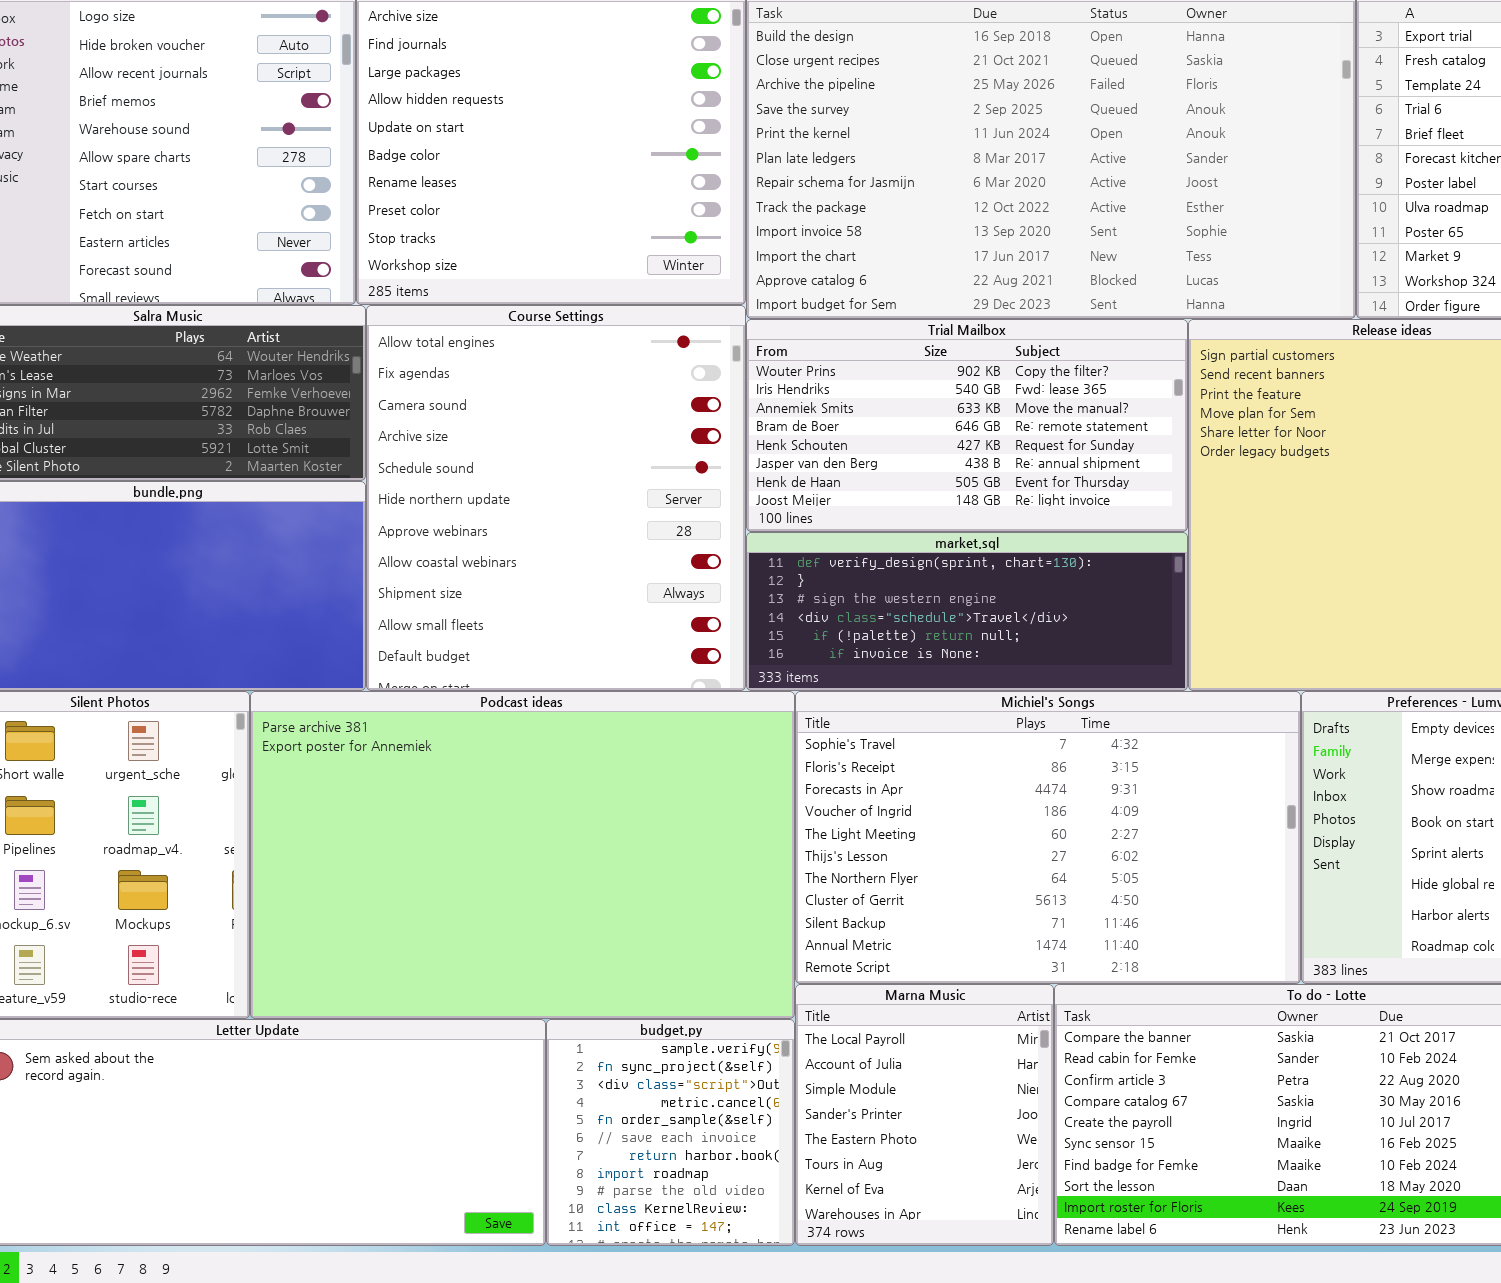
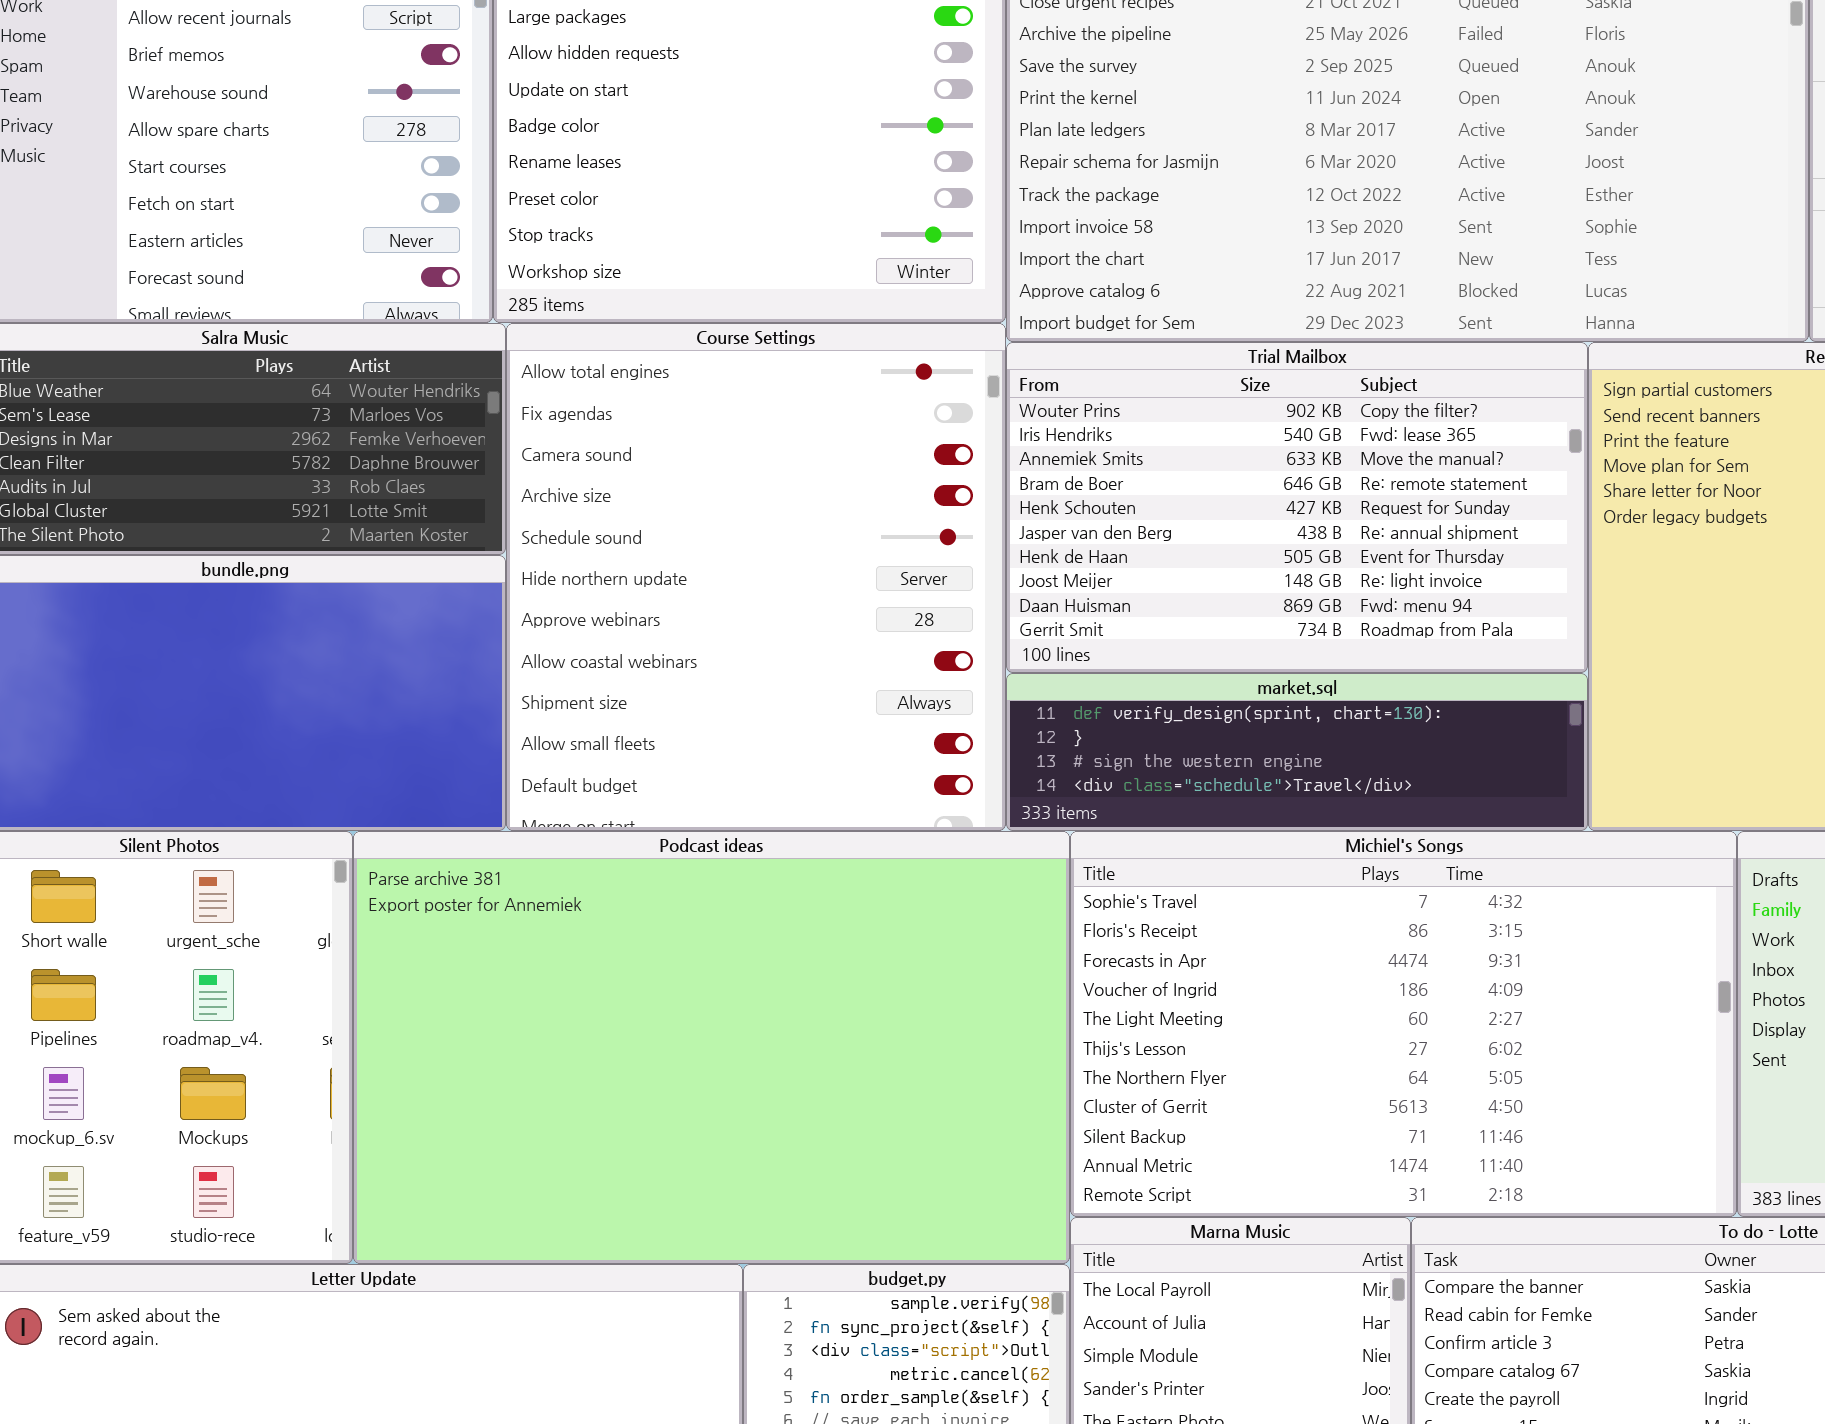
Trial Mailbox: [746,319,1188,532] -> [1006,342,1588,673], resized
market.sql: [746,532,1188,691] -> [1006,673,1588,831], resized

